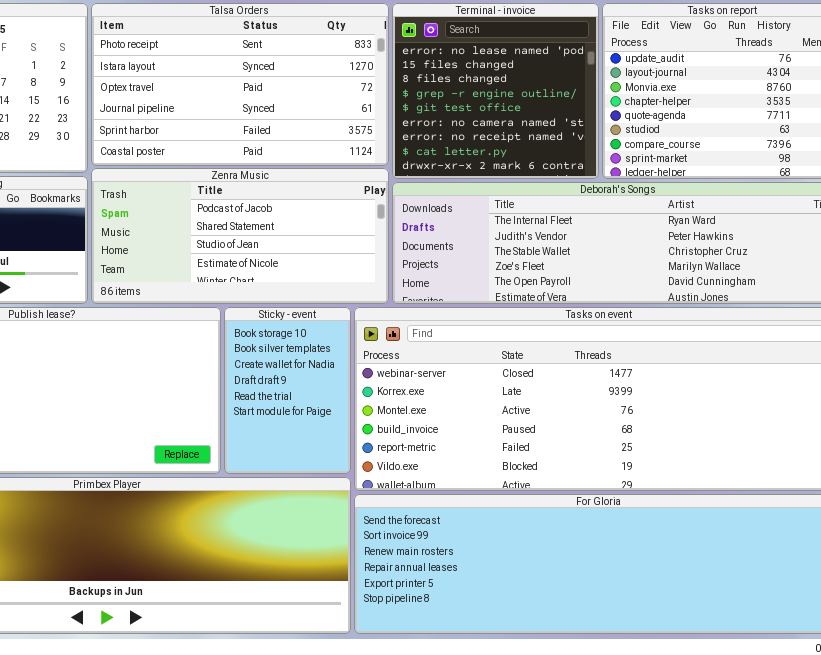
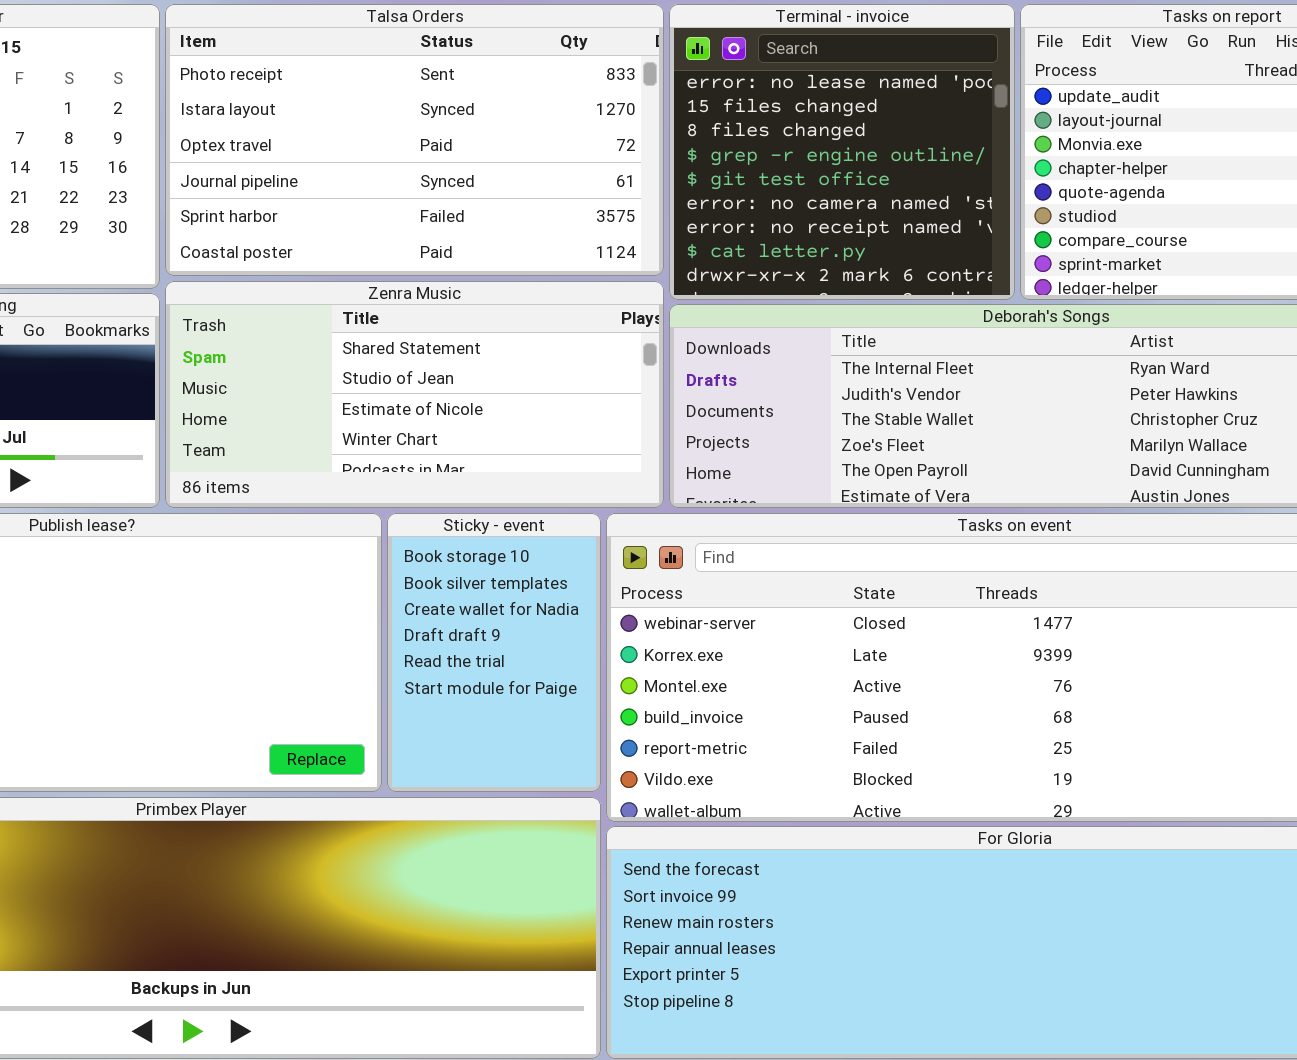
Zenra Music: [91,168,389,304] -> [165,281,664,508], scrolled down 1 row

